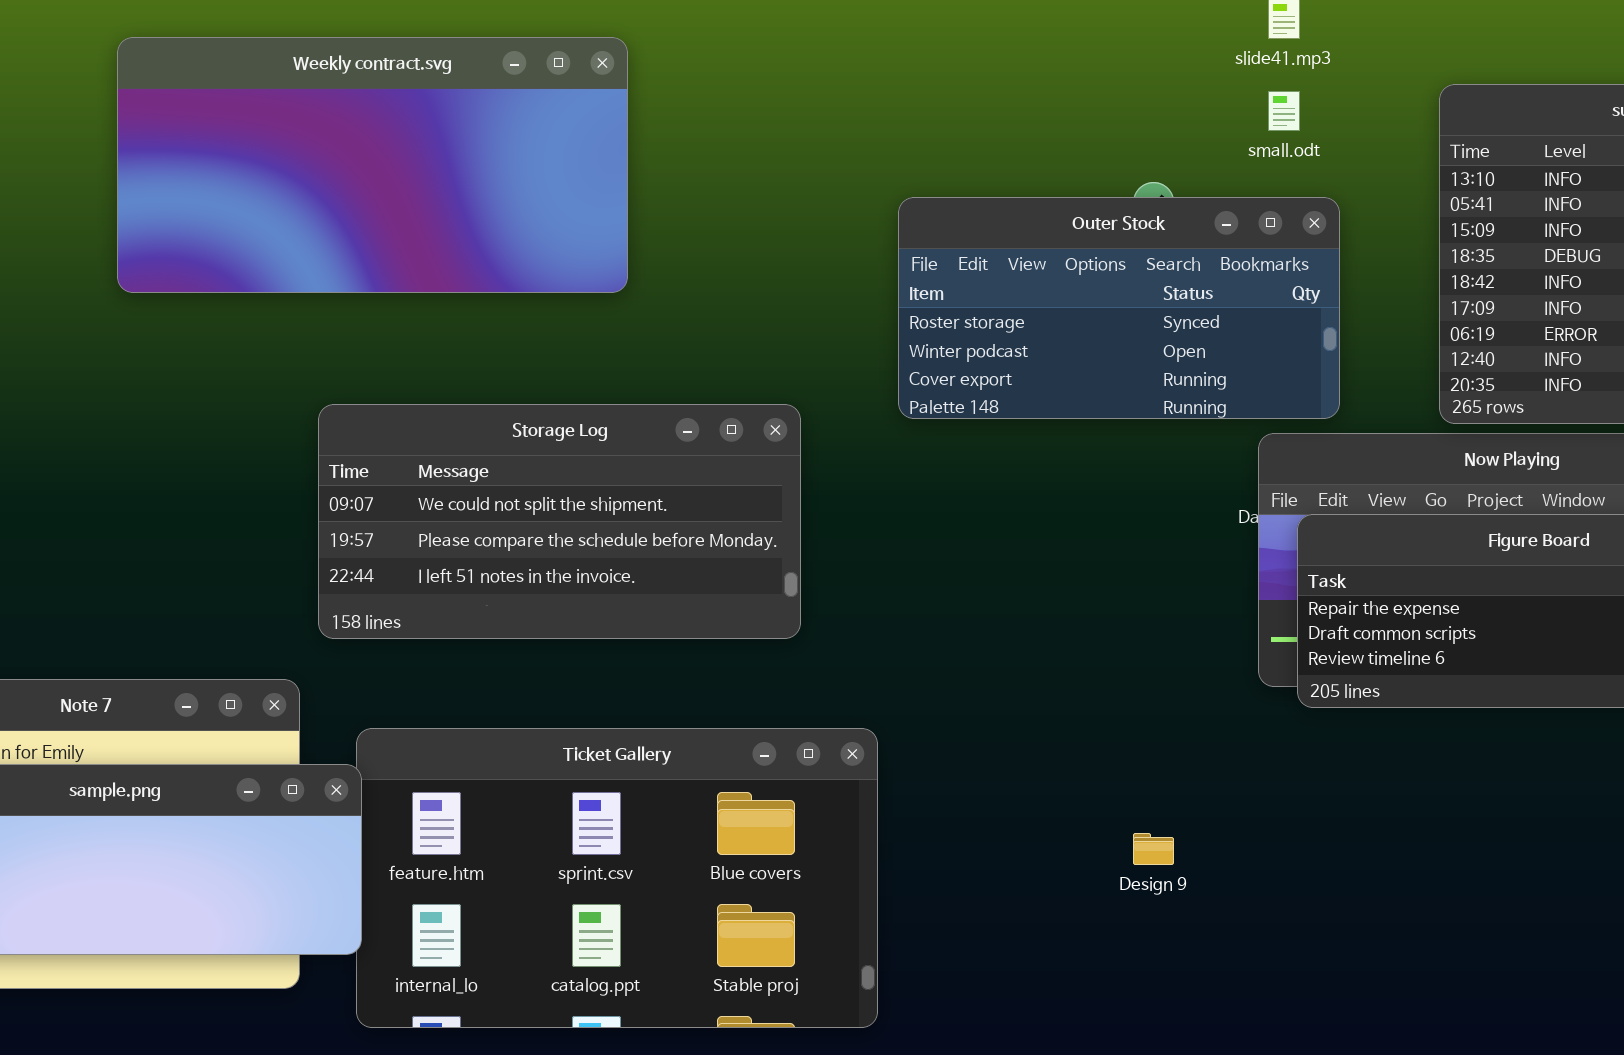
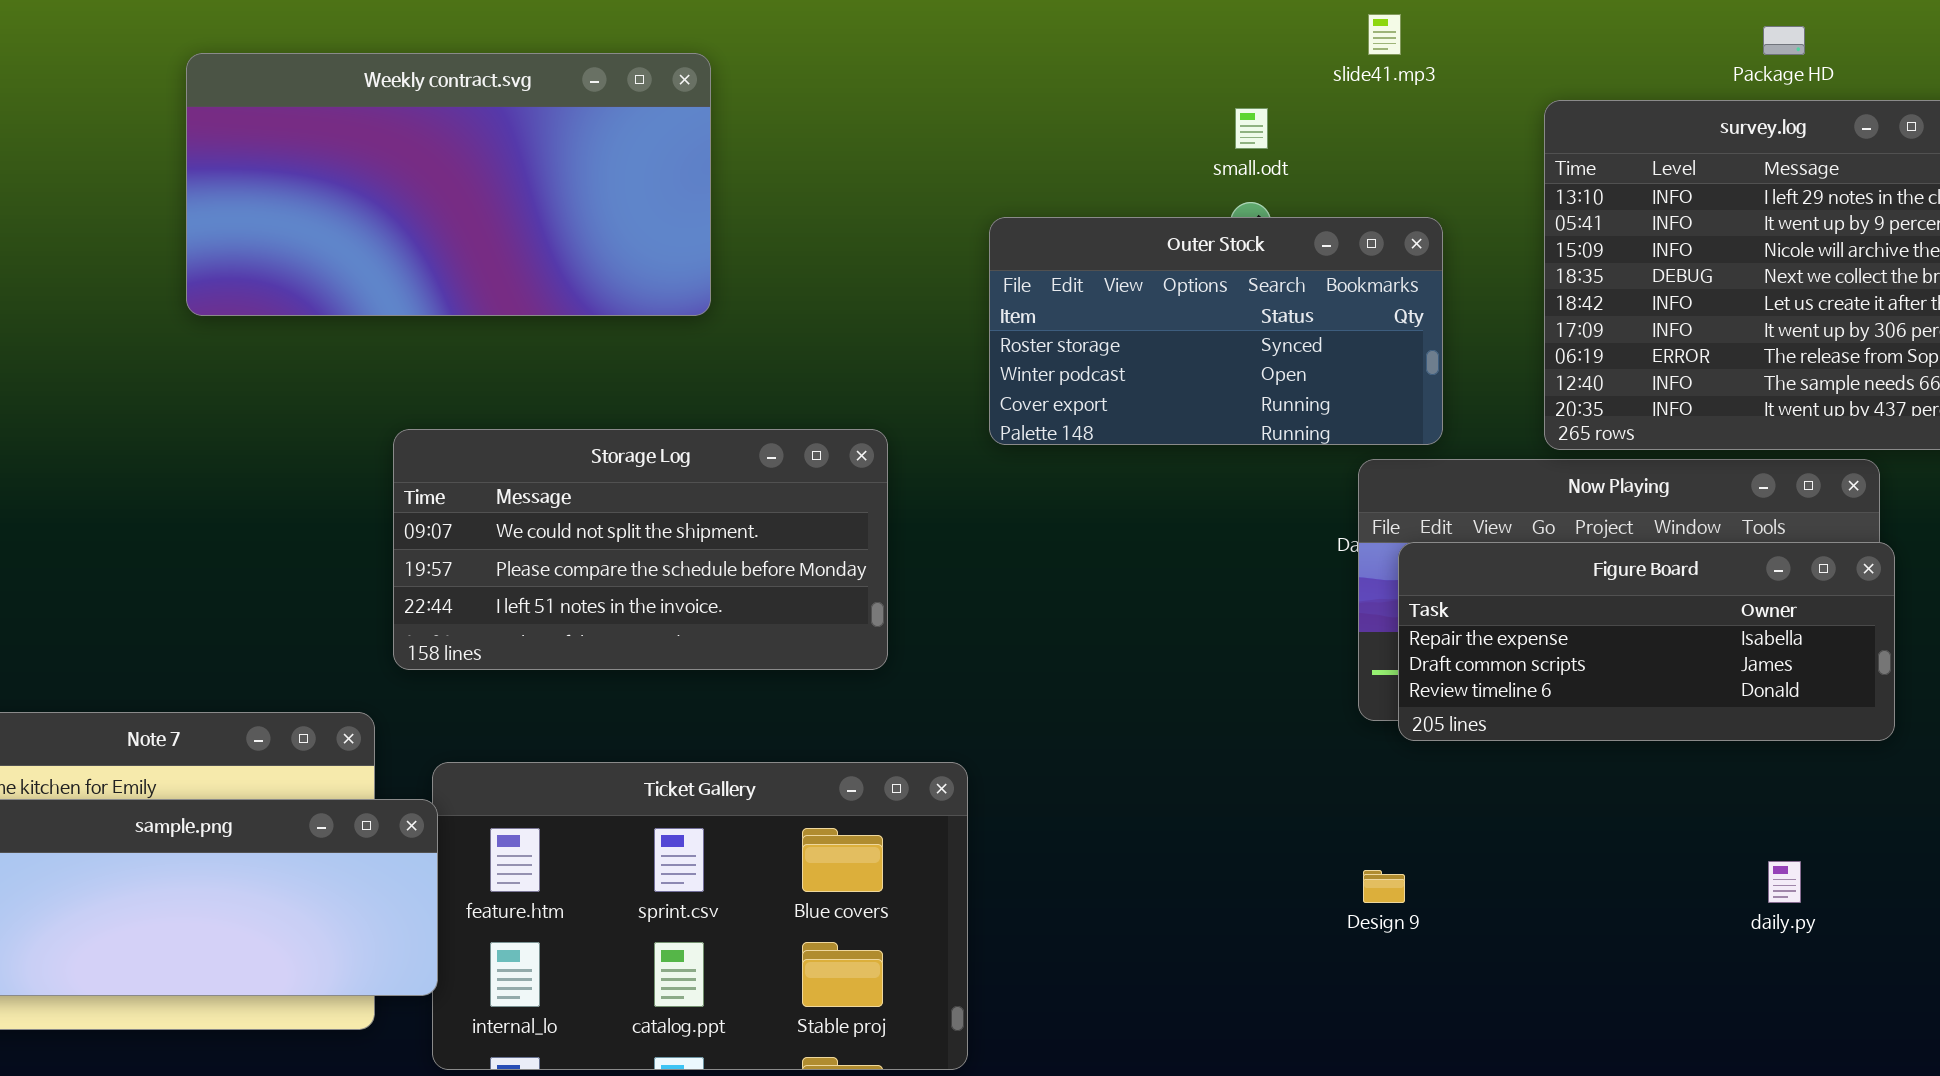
small.odt: [1268,91,1300,131] -> [1235,108,1268,149], moved
Design 9: [1133,833,1174,865] -> [1363,870,1405,903], moved

